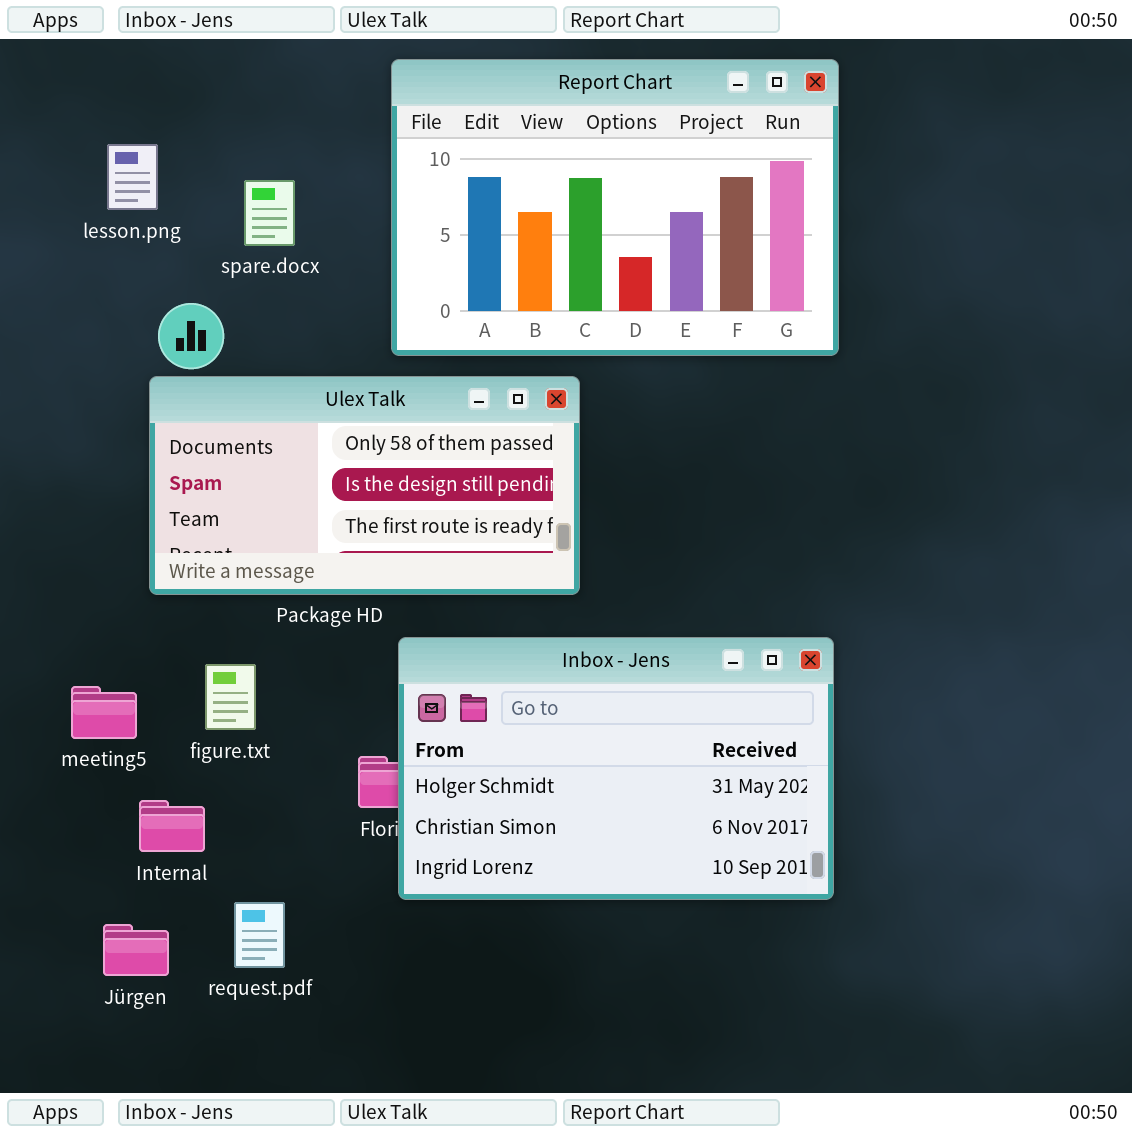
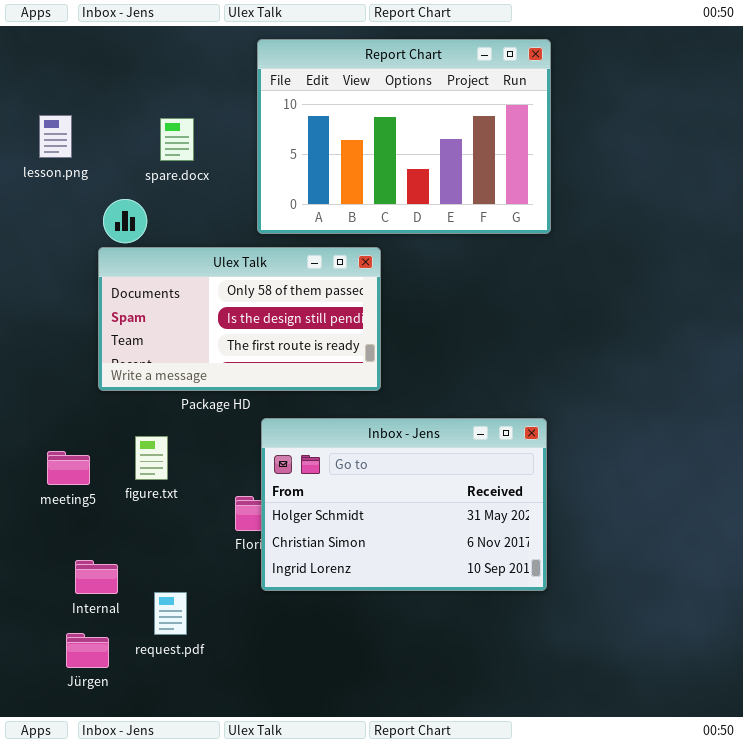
lesson.png: [107,144,158,210] -> [39,115,72,158], moved
Internal: [139,800,205,852] -> [75,560,118,594], moved
Jürgen: [103,924,169,976] -> [66,633,109,668], moved

